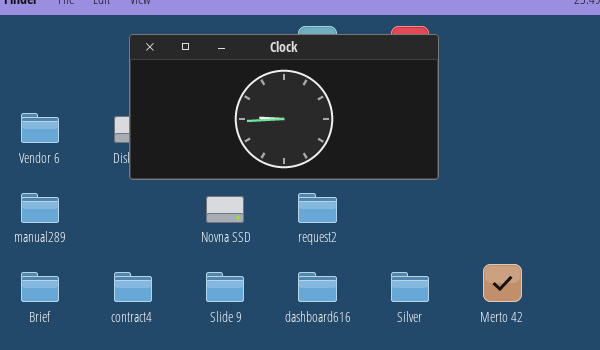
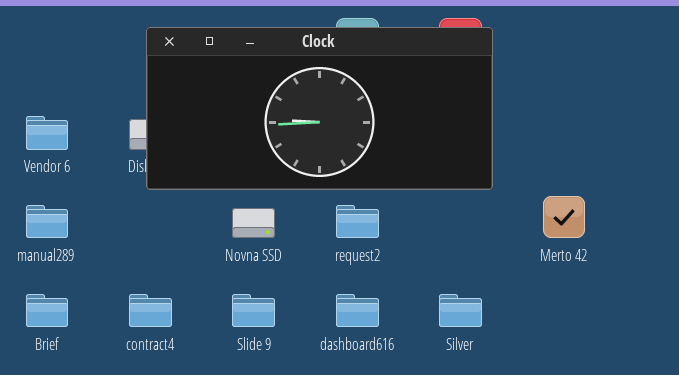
Merto 42: [483,264,522,302] -> [543,196,585,238], moved

